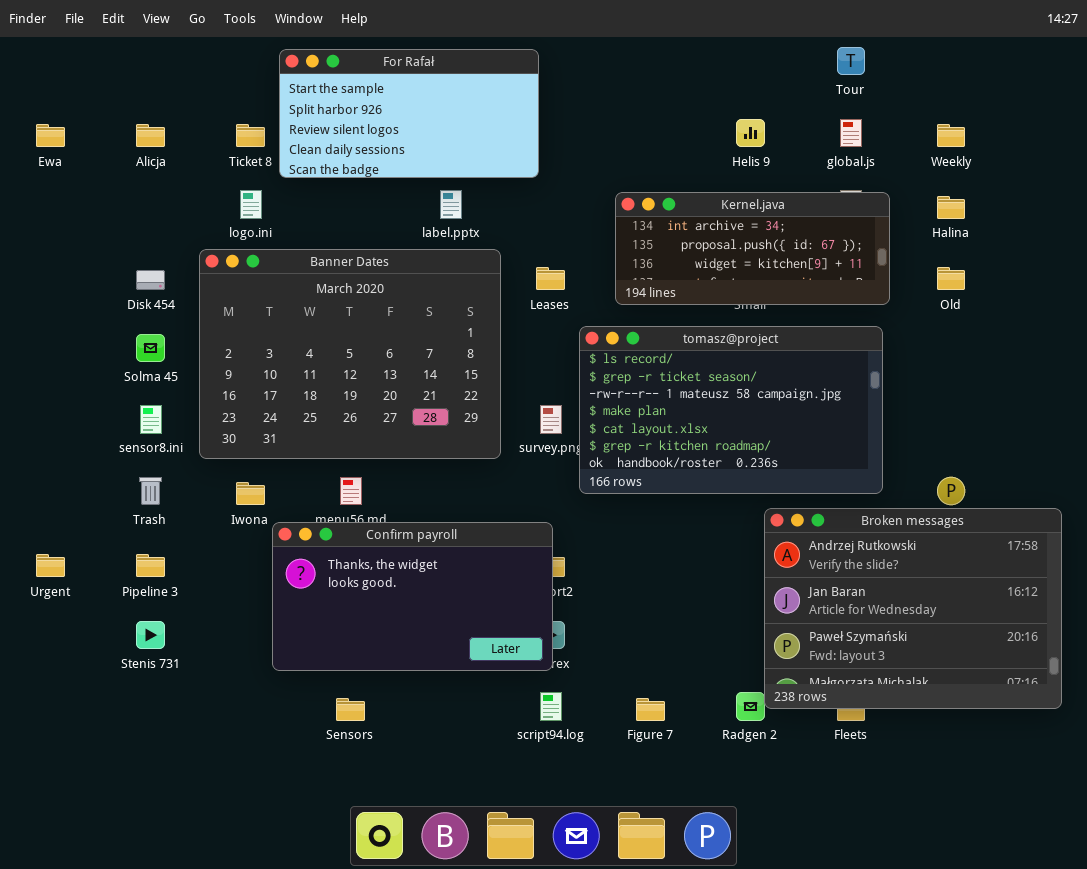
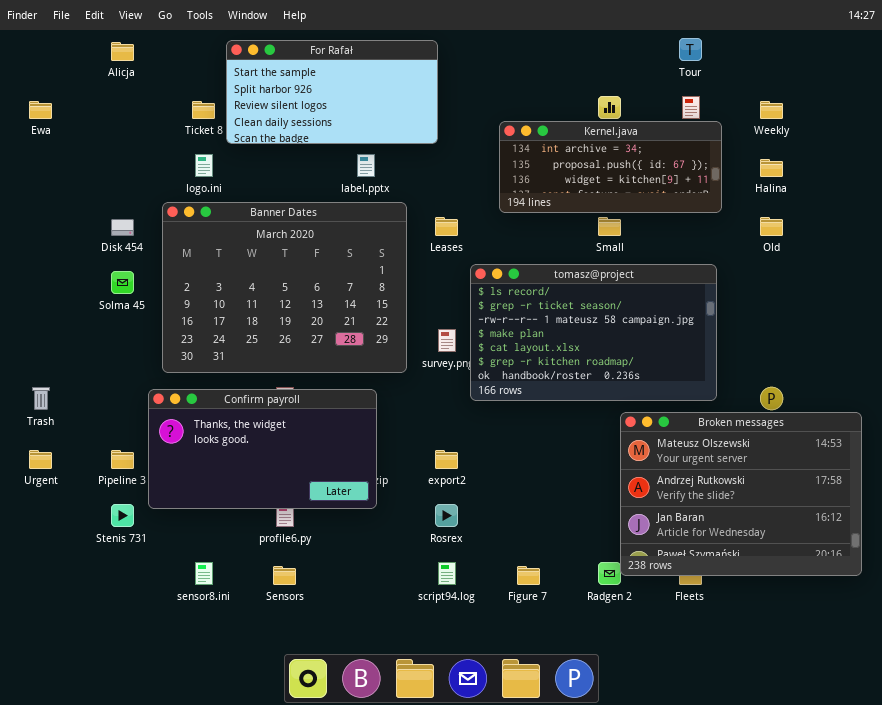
Alicja: [136,124,165,147] -> [111,42,134,61], moved
Kernel.java: [615,192,890,305] -> [499,121,722,213], moved
sensor8.ini: [140,405,162,434] -> [195,562,213,585], moved
Trash: [139,477,162,505] -> [32,387,50,410], moved
Broken messages: [764,508,1062,709] -> [620,412,862,576], scrolled up 1 row
Confirm payroll: [272,522,553,671] -> [148,389,377,509], moved

